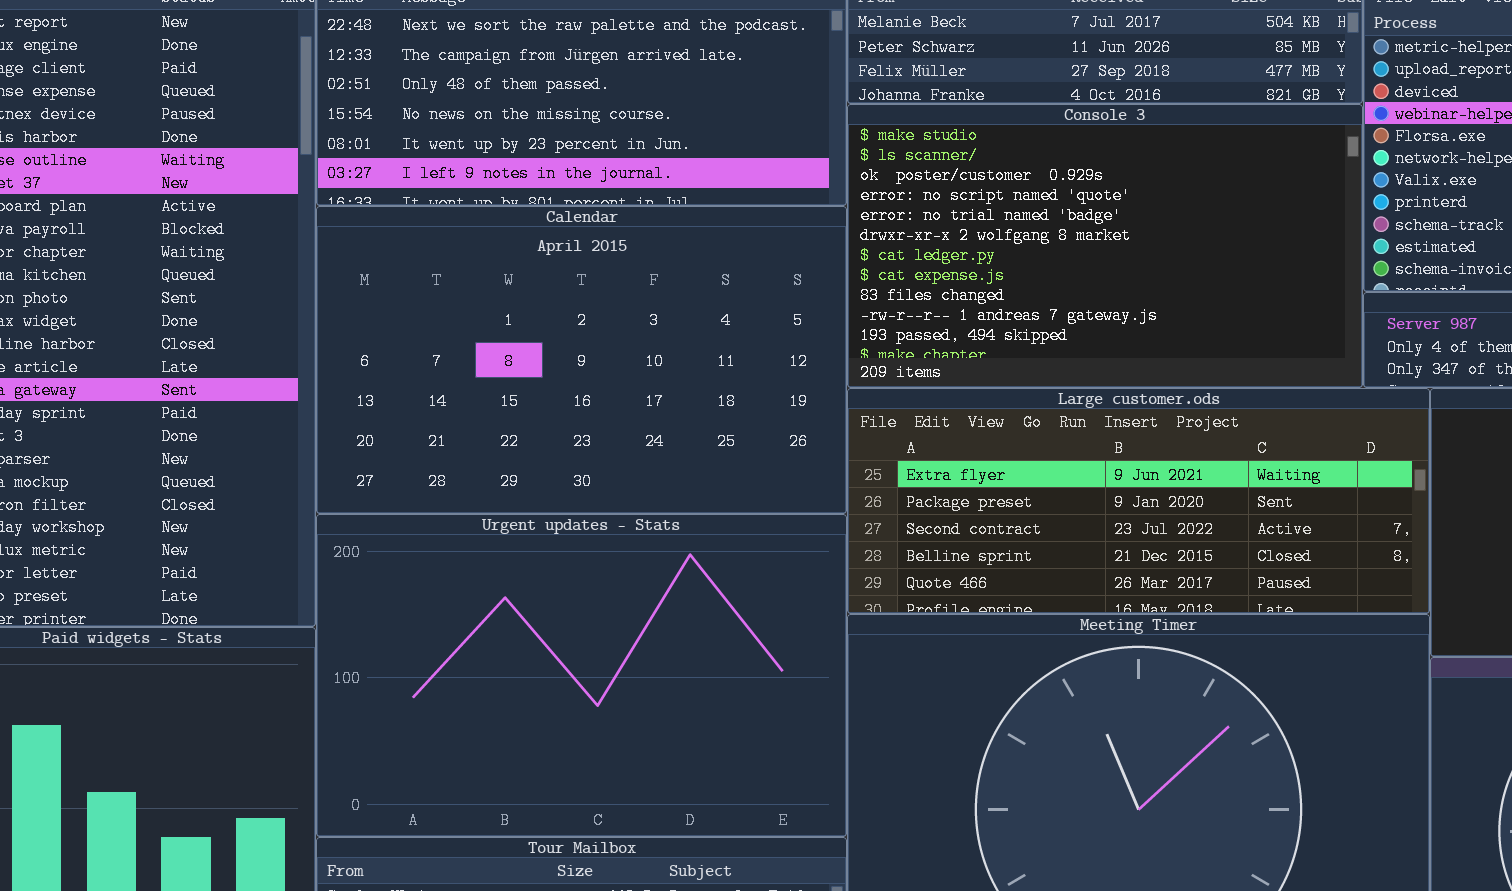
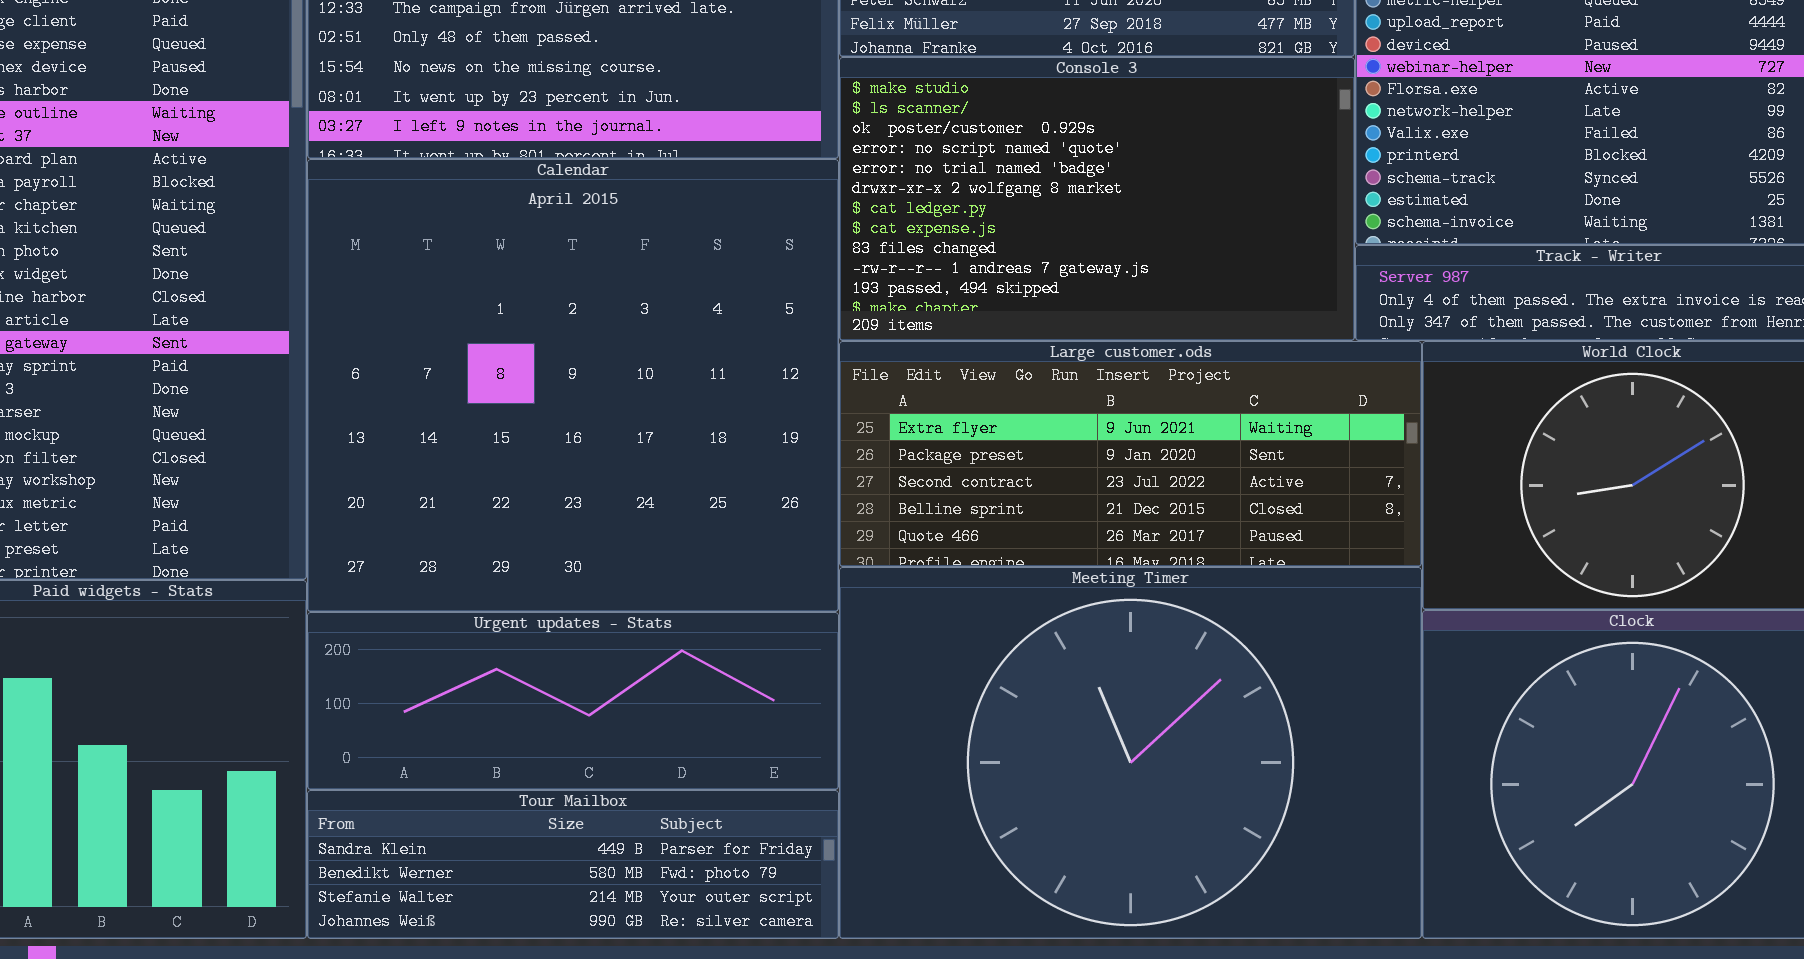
Calendar: [316,206,847,514] -> [307,159,839,612], resized
Urgent updates - Stats: [316,514,847,837] -> [307,612,839,790], resized

